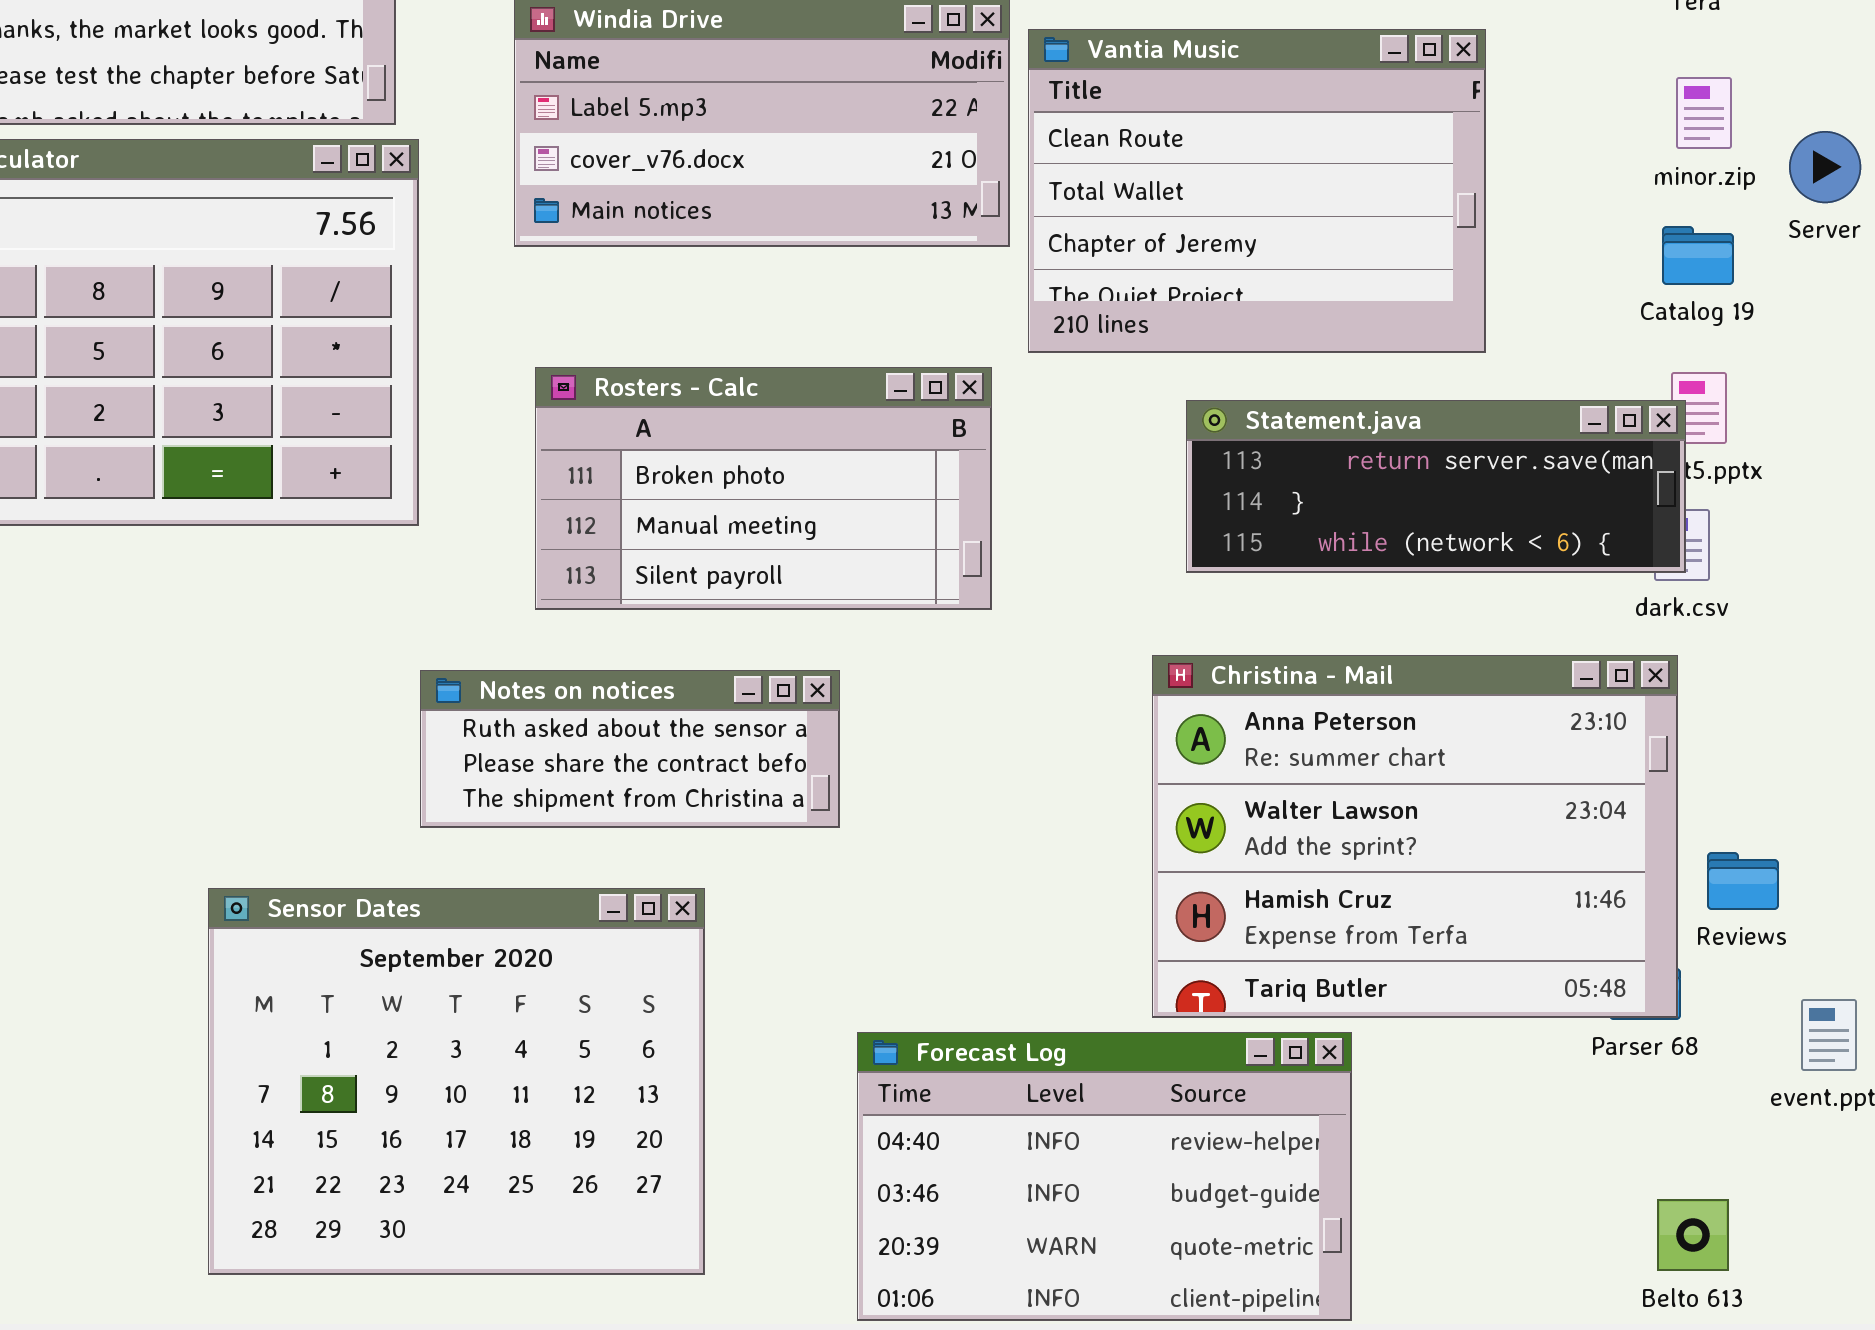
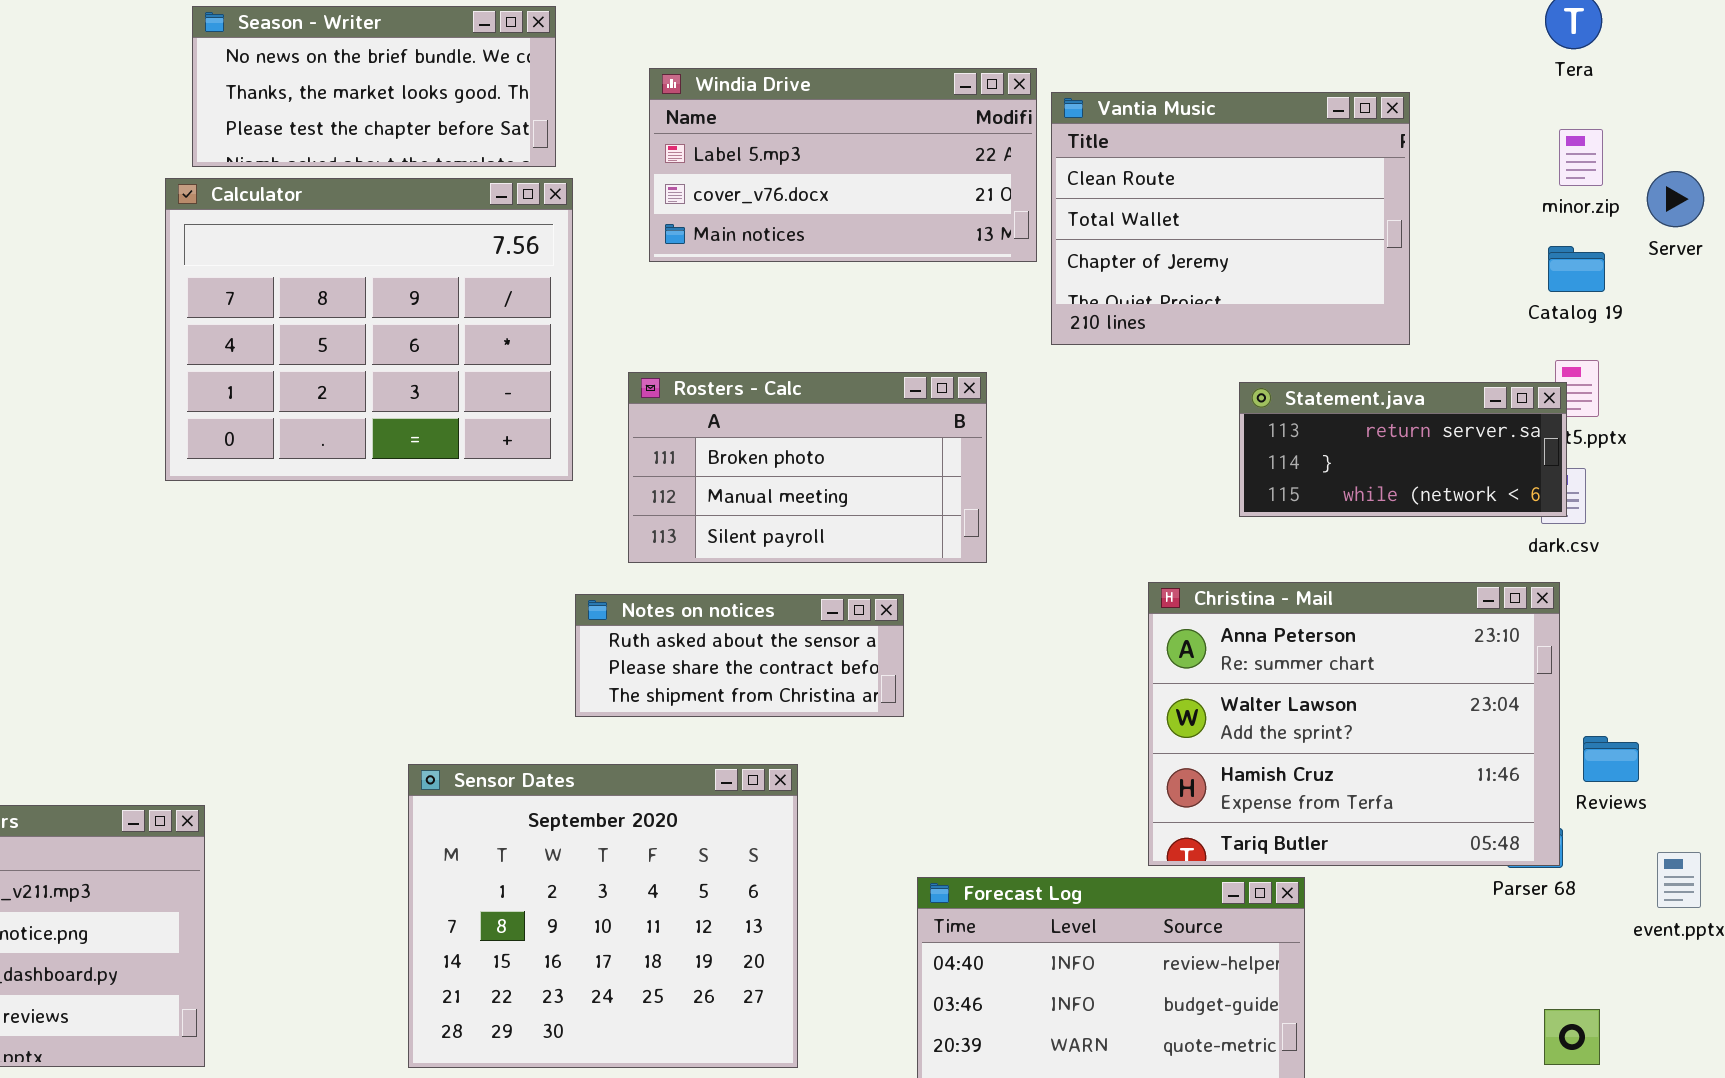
Rosters - Calc: [535,367,992,610] -> [628,372,987,563], moved
Statement.java: [1186,400,1686,573] -> [1239,382,1567,517], resized

